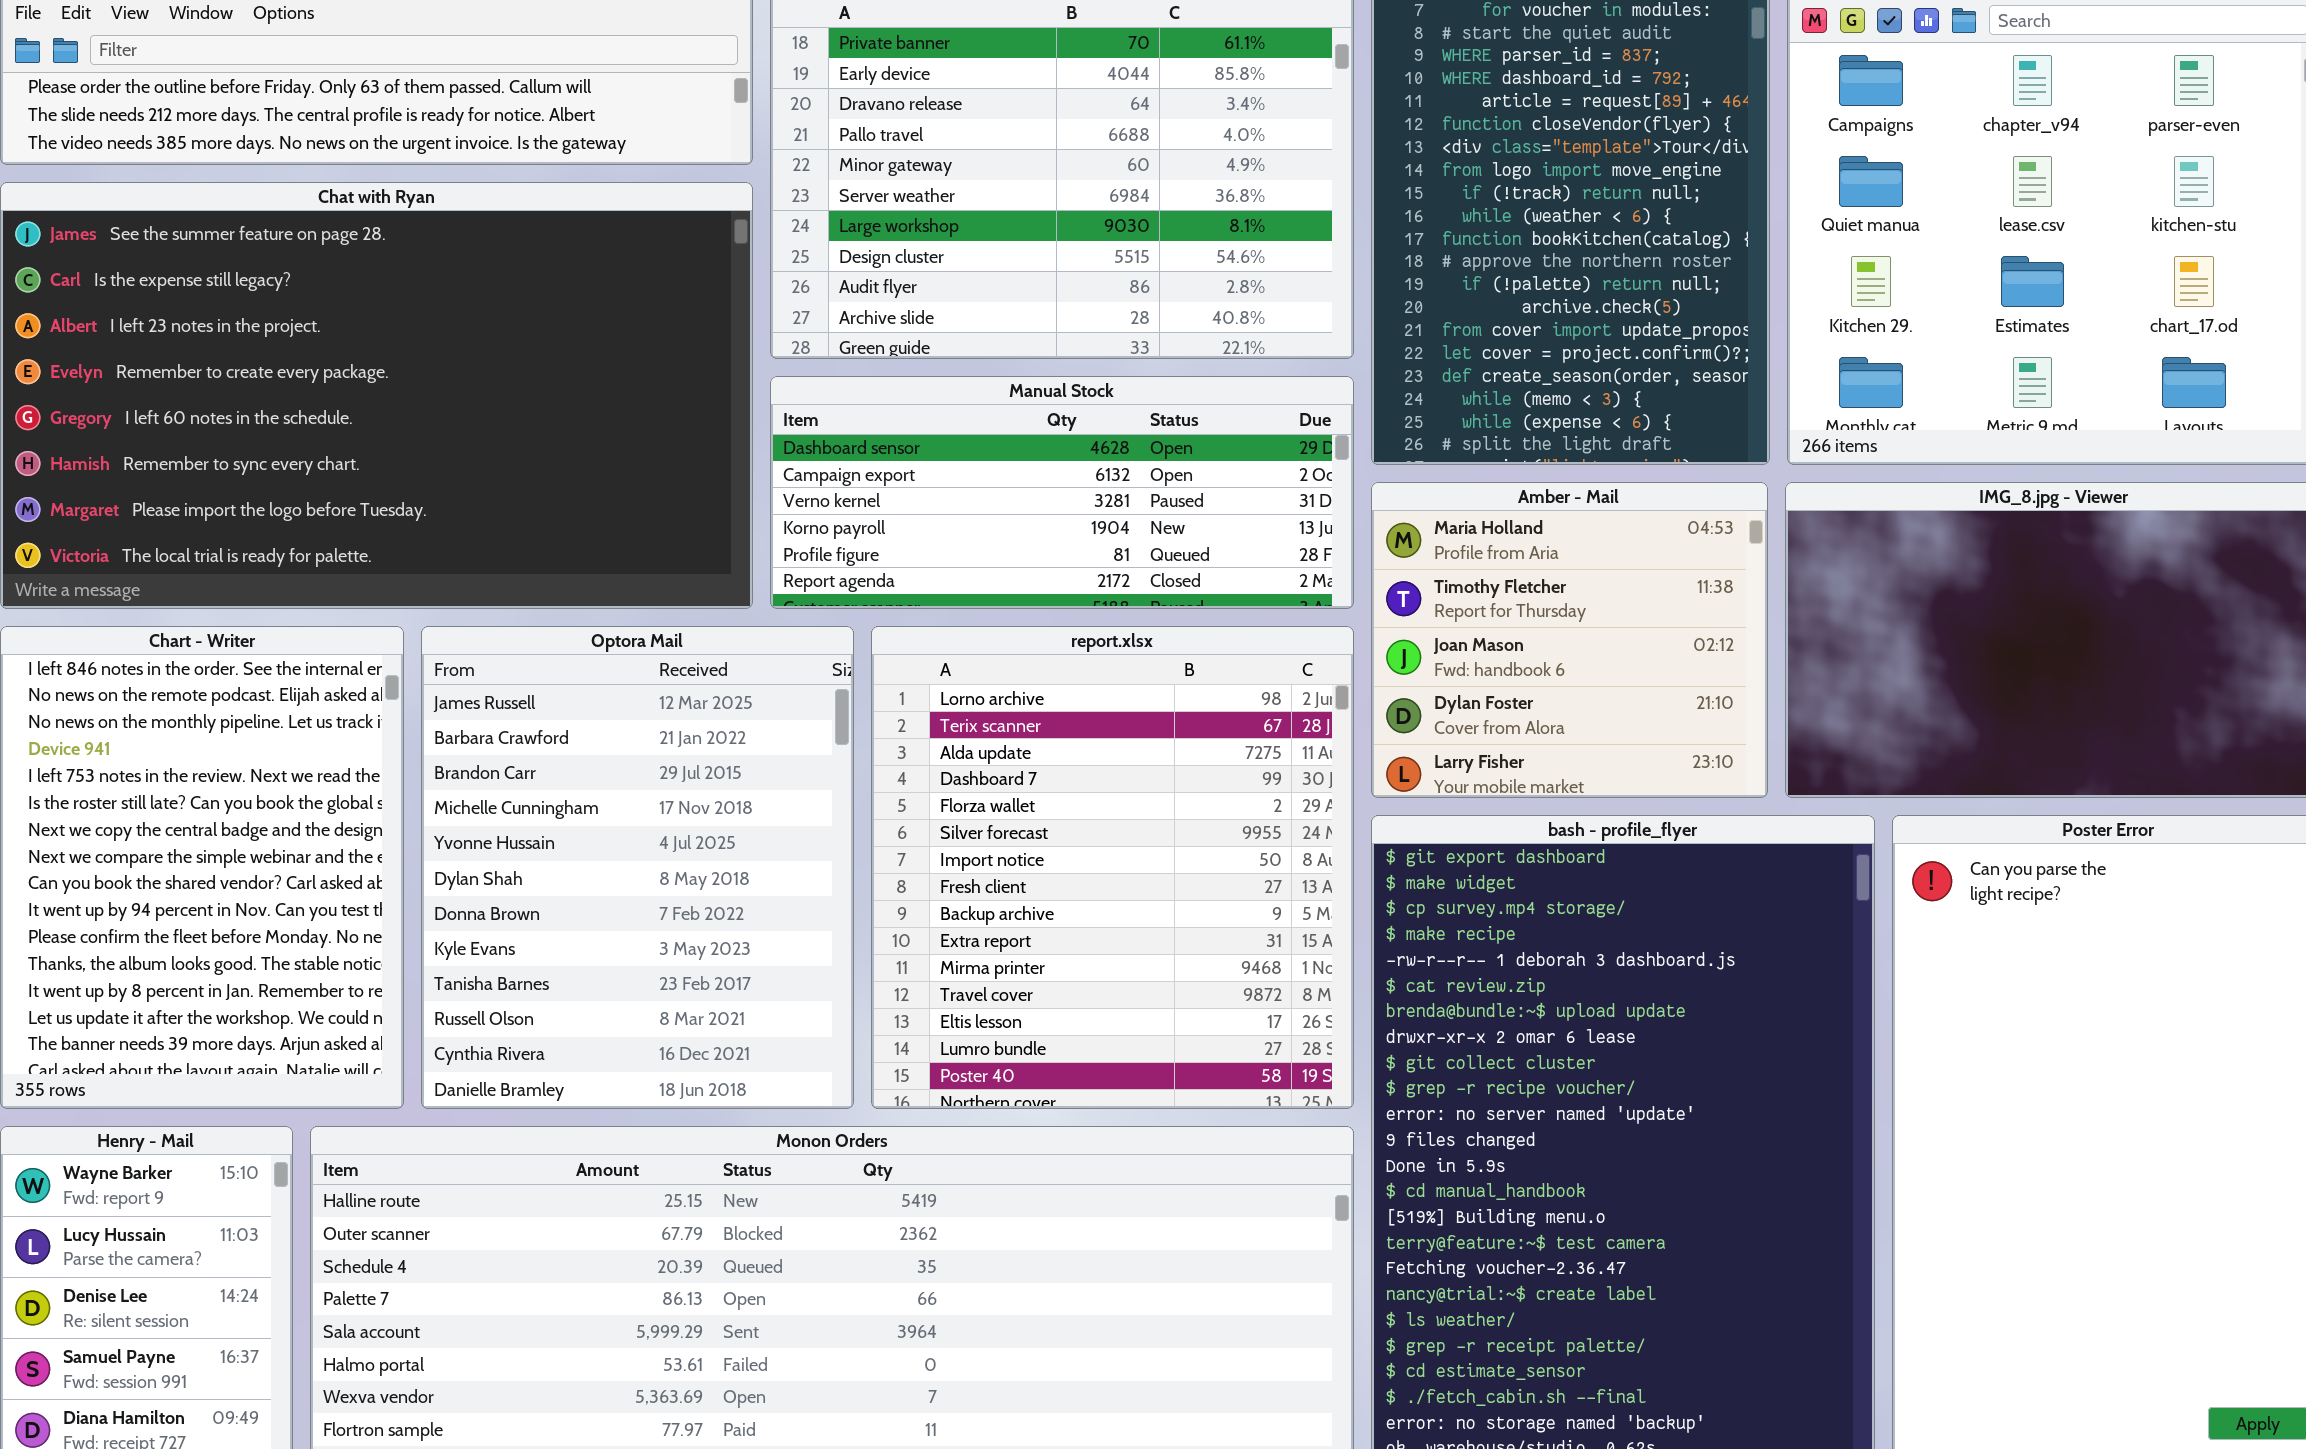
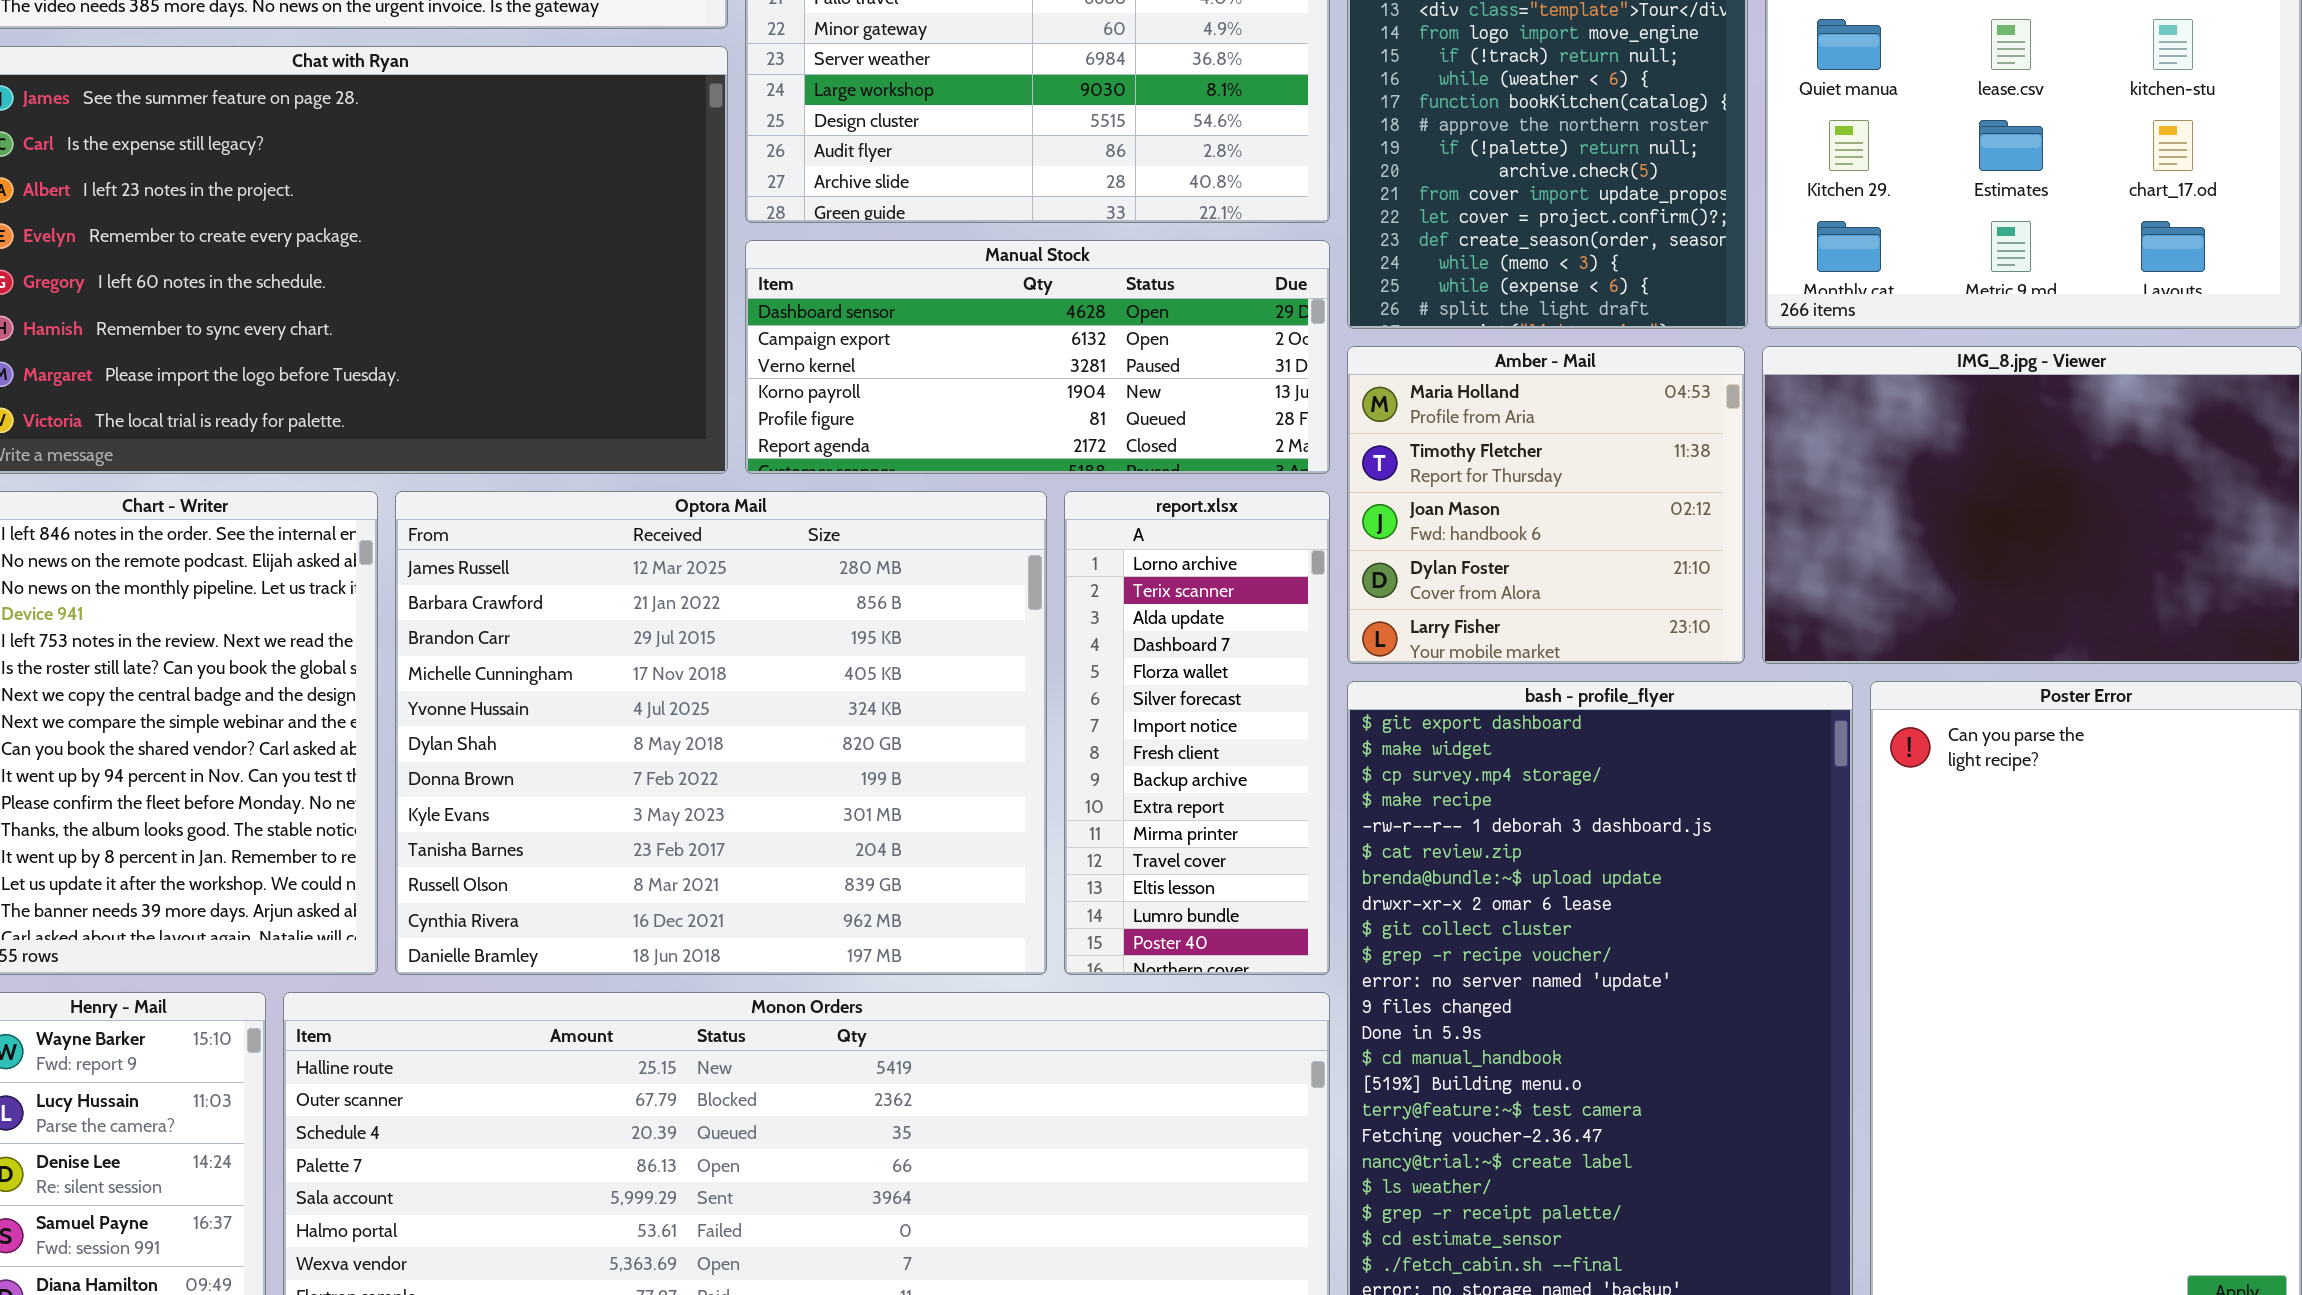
Optora Mail: [421,626,854,1109] -> [395,491,1047,975], resized
report.xlsx: [871,626,1354,1109] -> [1064,491,1330,975], resized

